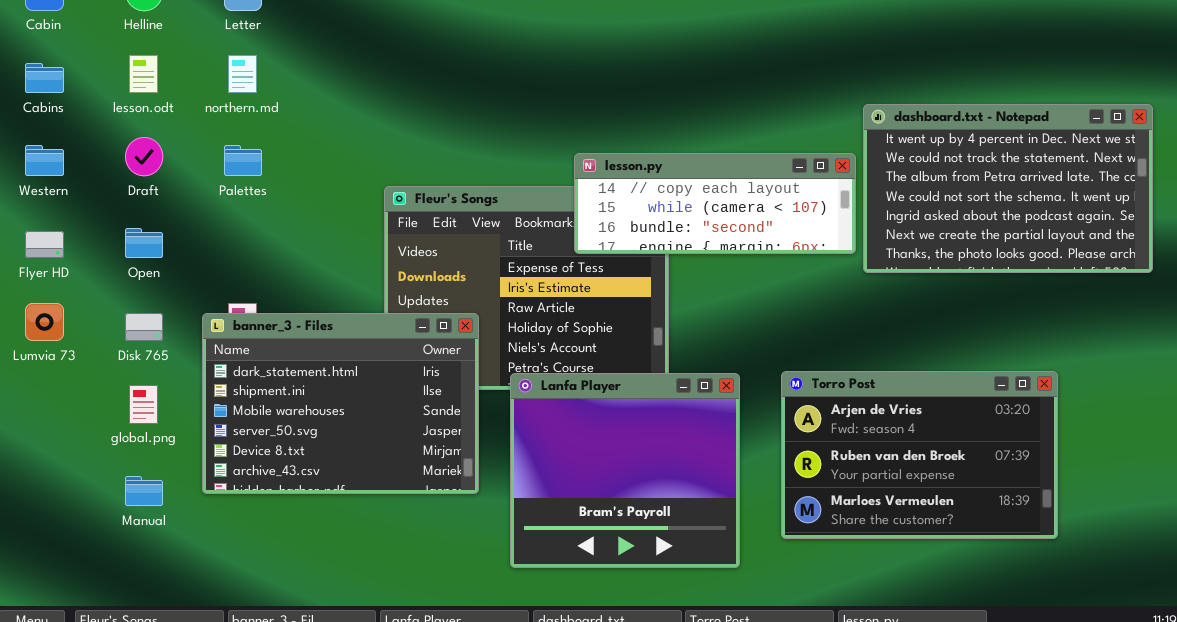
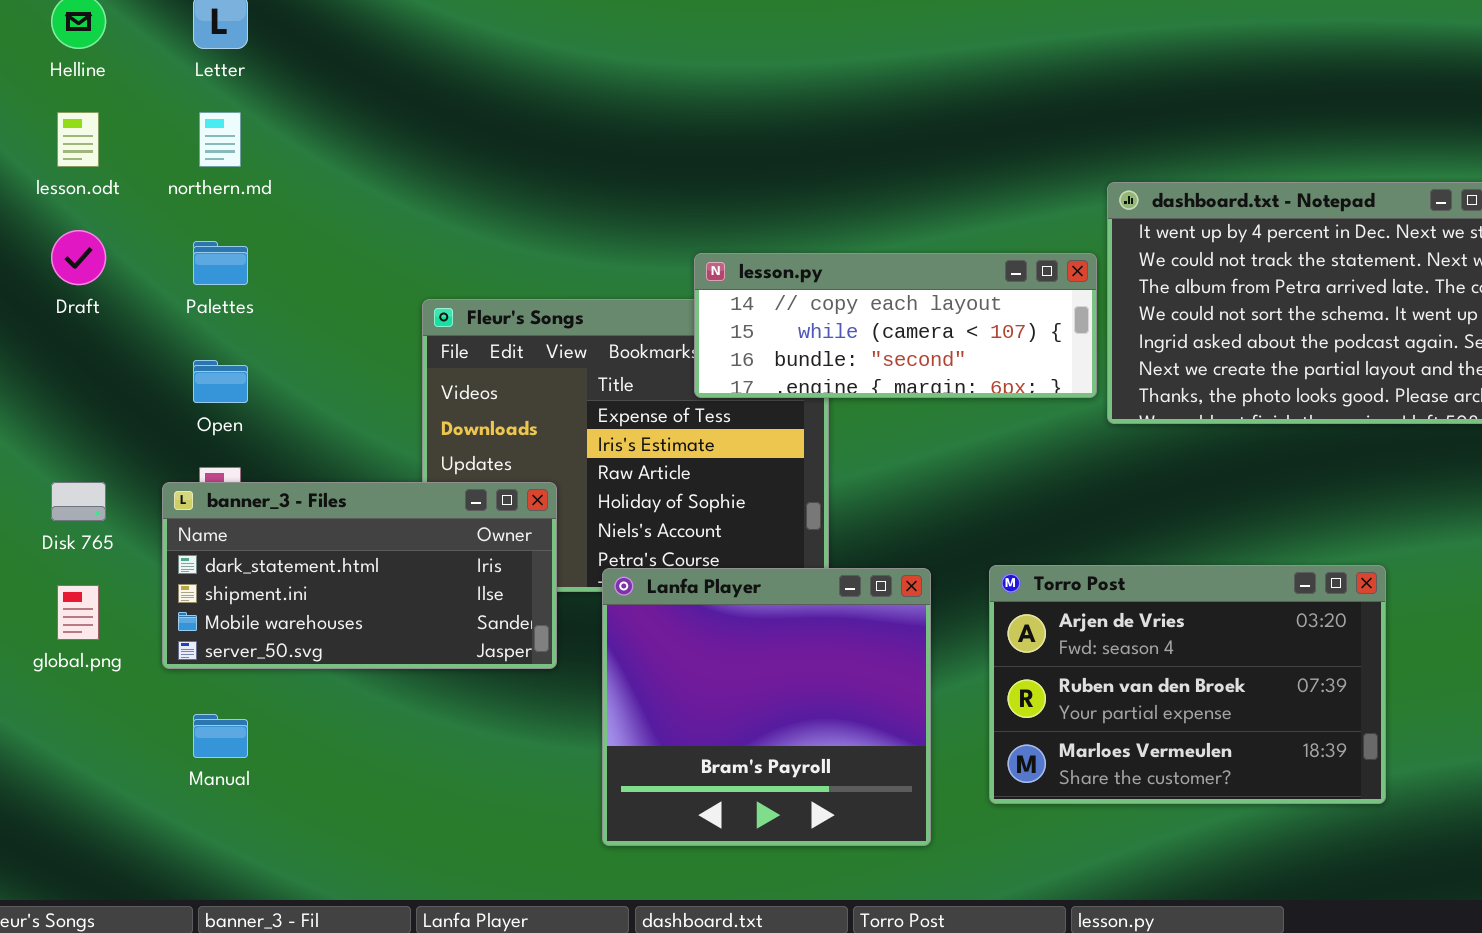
Open: [125,228,163,258] -> [193,360,248,403], moved
banner_3 - Files: [202,313,479,494] -> [162,482,557,669], resized
Manual: [125,476,163,506] -> [193,714,248,758], moved

